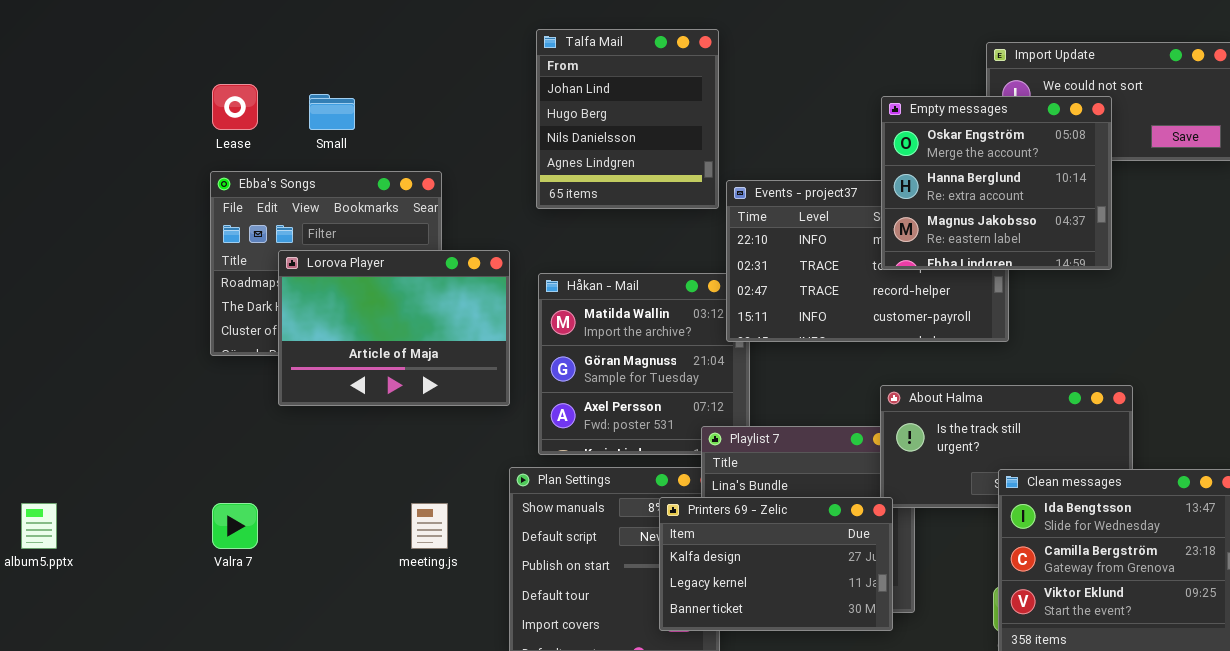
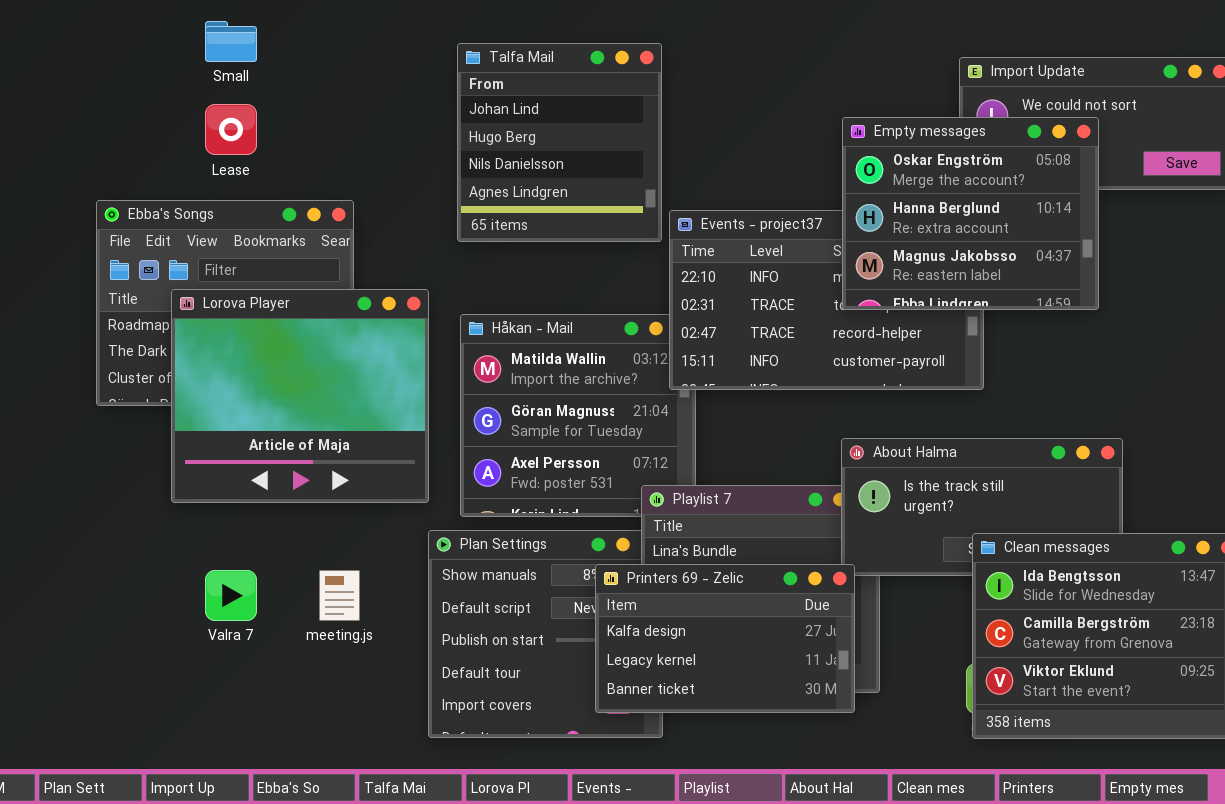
Lease: [212,84,258,130] -> [205,104,257,155], moved
Small: [309,94,355,130] -> [205,21,257,62], moved
Lorova Player: [278,250,510,406] -> [171,289,429,503], resized
Valra 7: [212,503,258,549] -> [205,570,257,621], moved

